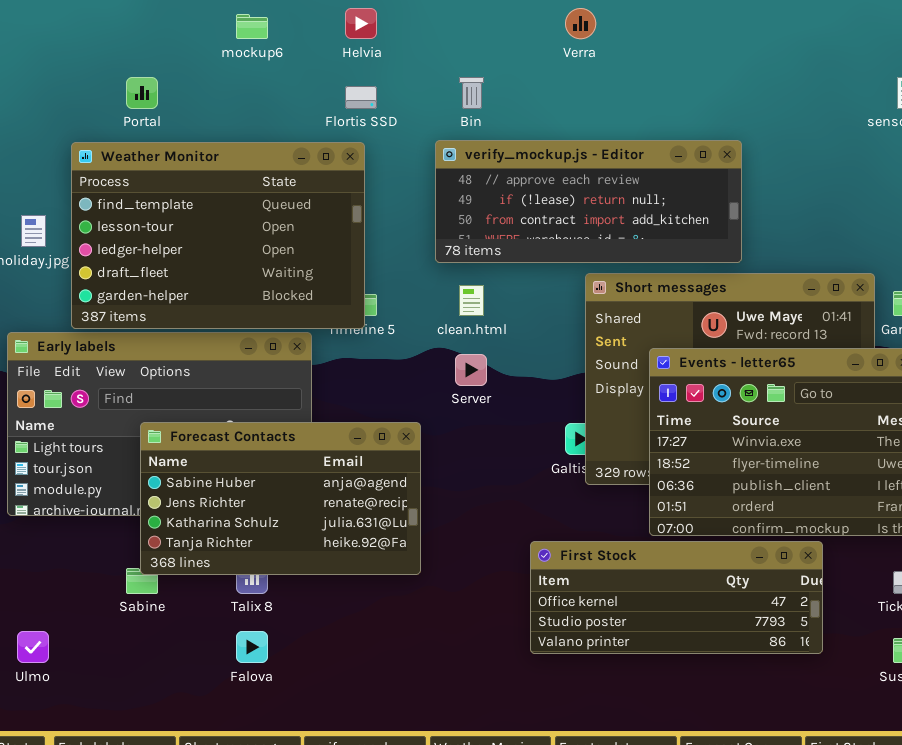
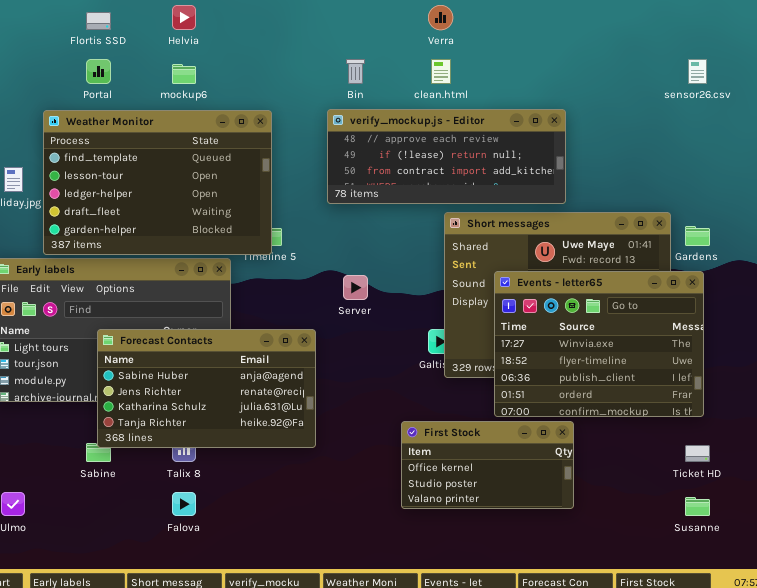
Helvia: [345,8,377,39] -> [172,5,196,30], moved
mockup6: [236,14,268,39] -> [172,64,196,84], moved
Flortis SSD: [345,86,377,109] -> [86,12,111,30], moved
clean.html: [459,285,484,316] -> [431,59,451,84], moved
First Stock: [530,541,823,654] -> [401,421,574,509], resized

